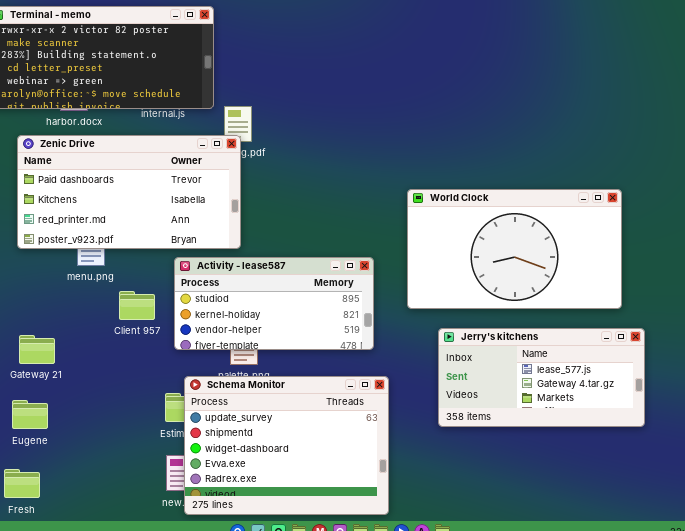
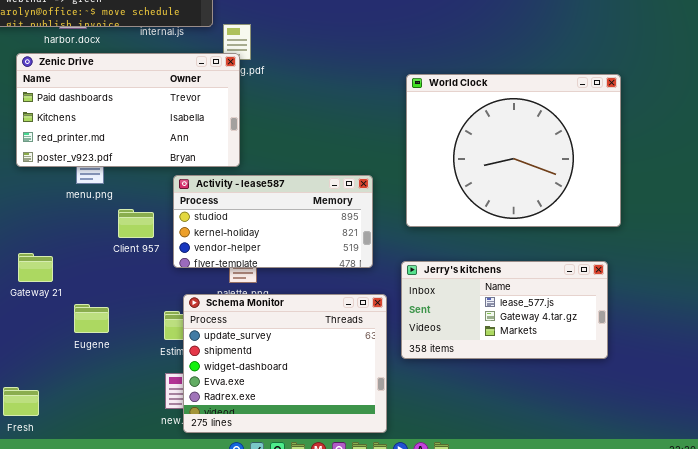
World Clock: [407,189,622,309] -> [406,74,621,227], resized
Jerry's kitchens: [438,328,645,427] -> [401,261,608,359], moved
Eugene: [12,400,48,429] -> [74,304,109,333], moved

